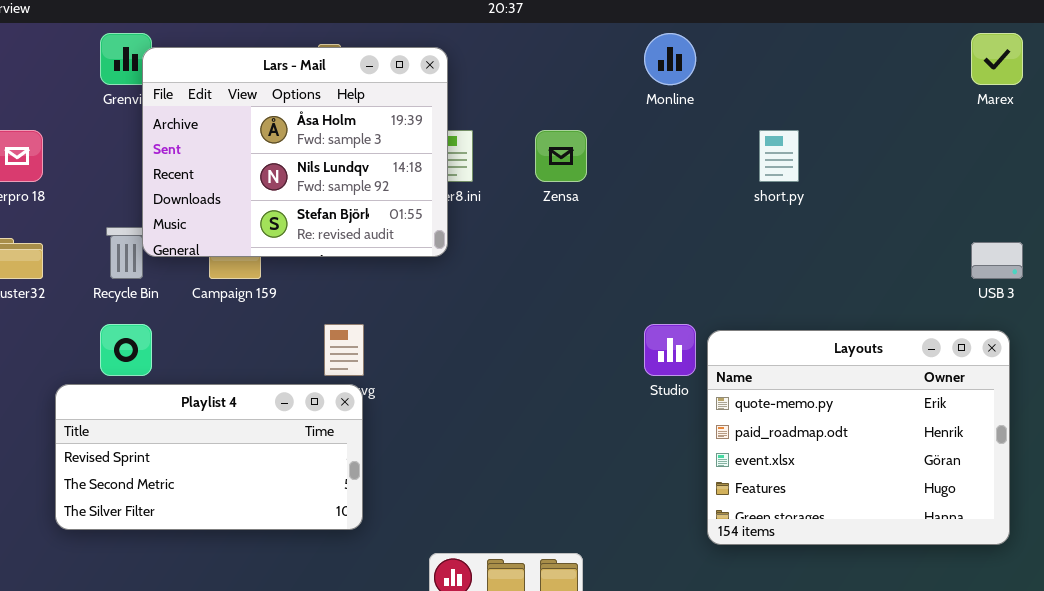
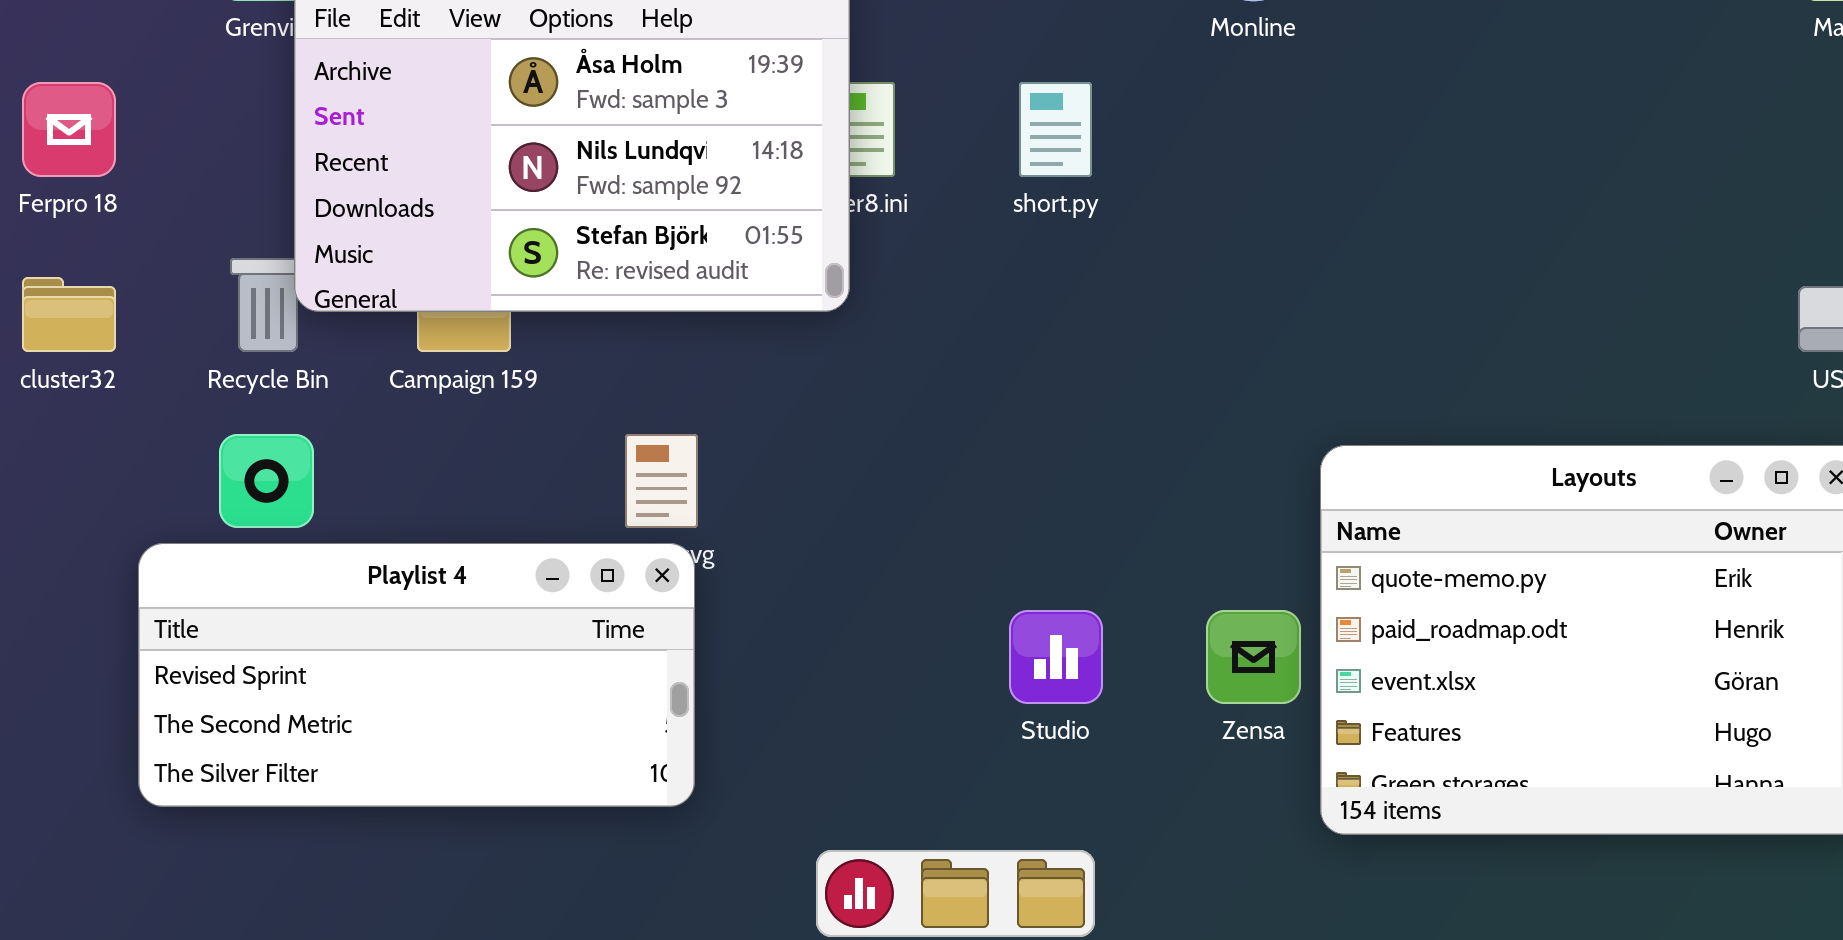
Zensa: [535,130,587,182] -> [1206,610,1301,704], moved
short.py: [759,130,799,182] -> [1019,82,1092,177], moved
Studio: [644,324,696,376] -> [1009,610,1103,704], moved

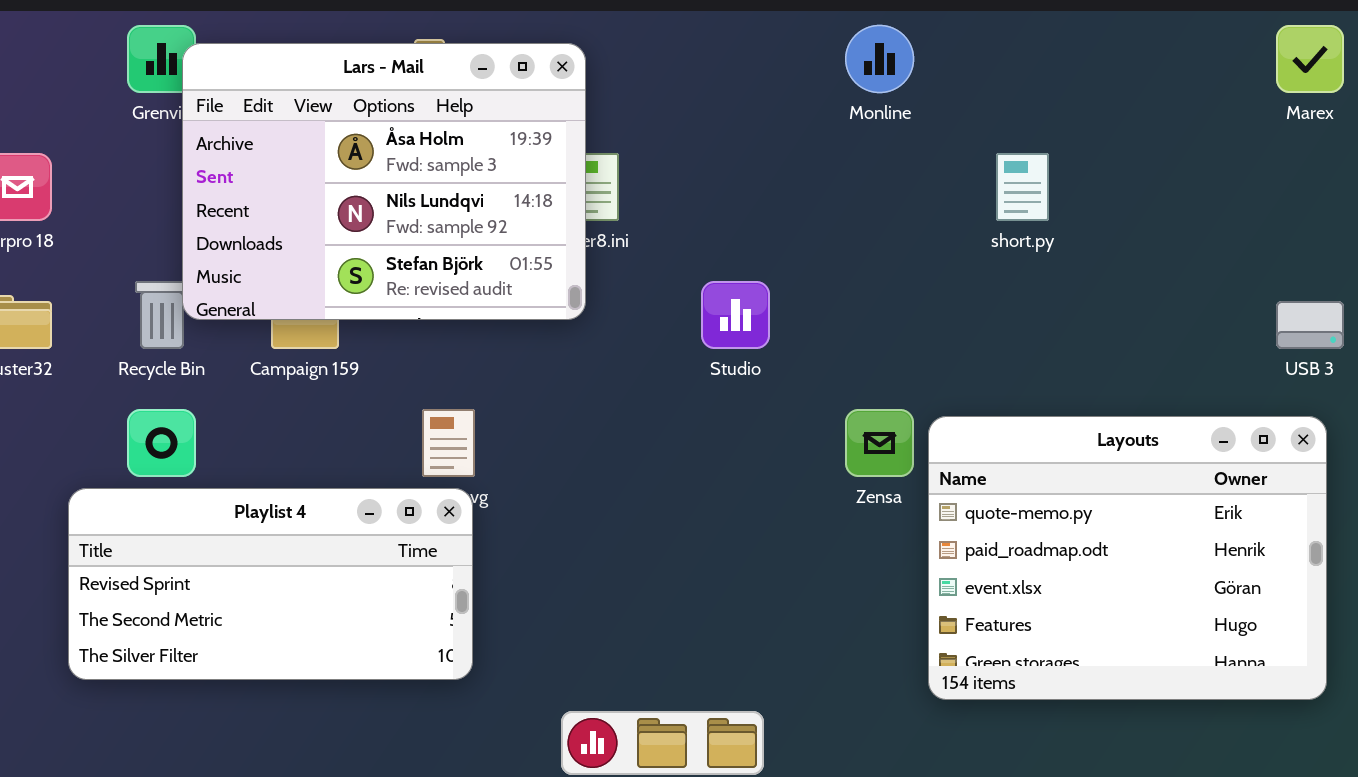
short.py: [1019,82,1092,177] -> [996,153,1049,221], moved
Studio: [1009,610,1103,704] -> [701,281,770,349], moved
Zensa: [1206,610,1301,704] -> [845,409,914,477], moved

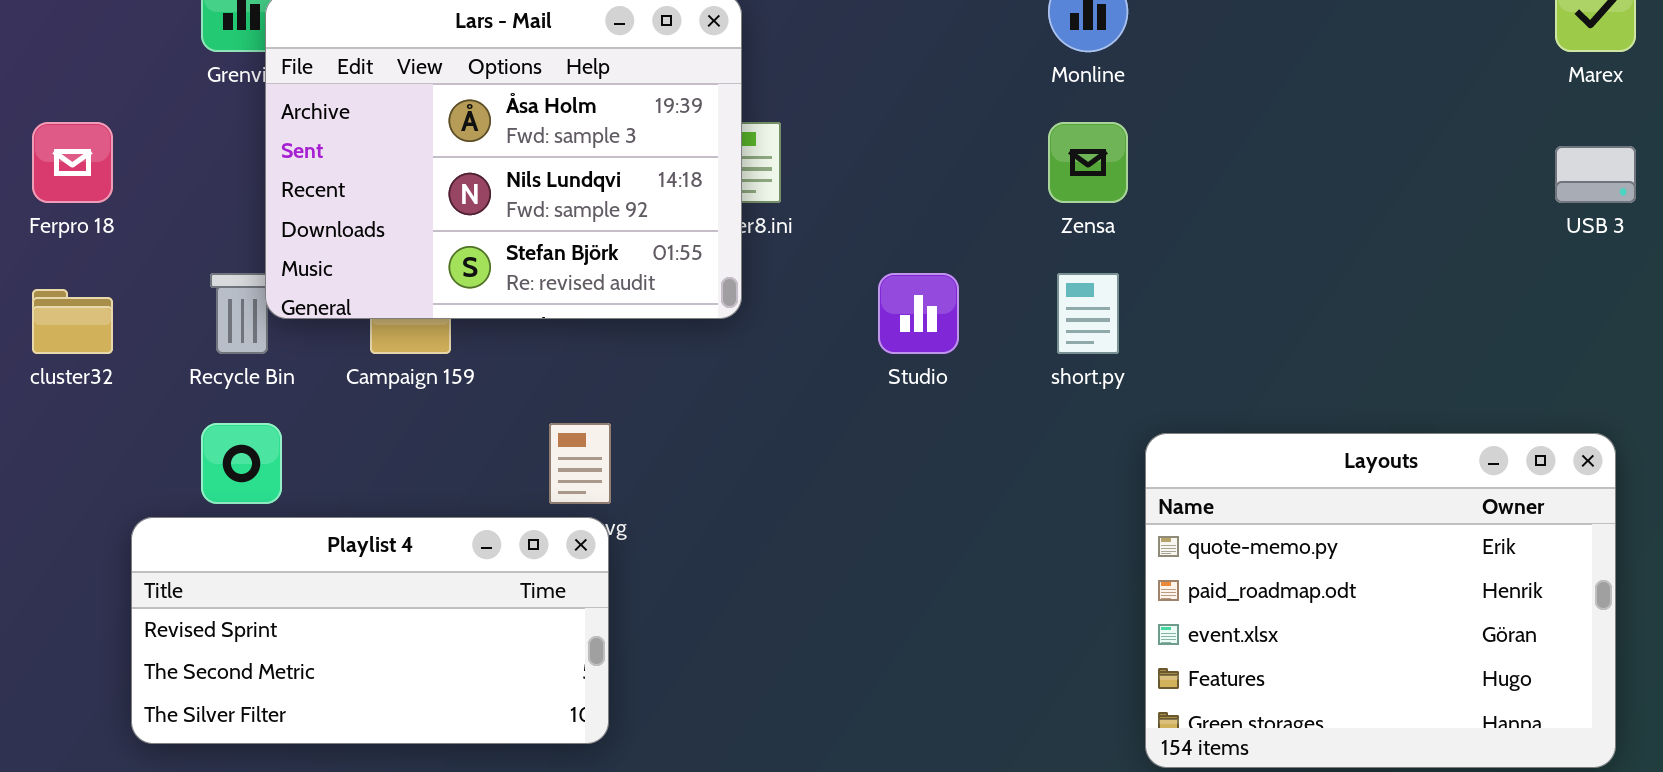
short.py: [996,153,1049,221] -> [1057,273,1119,354], moved
USB 3: [1276,301,1344,349] -> [1555,146,1636,203], moved
Zensa: [845,409,914,477] -> [1048,122,1128,203], moved

